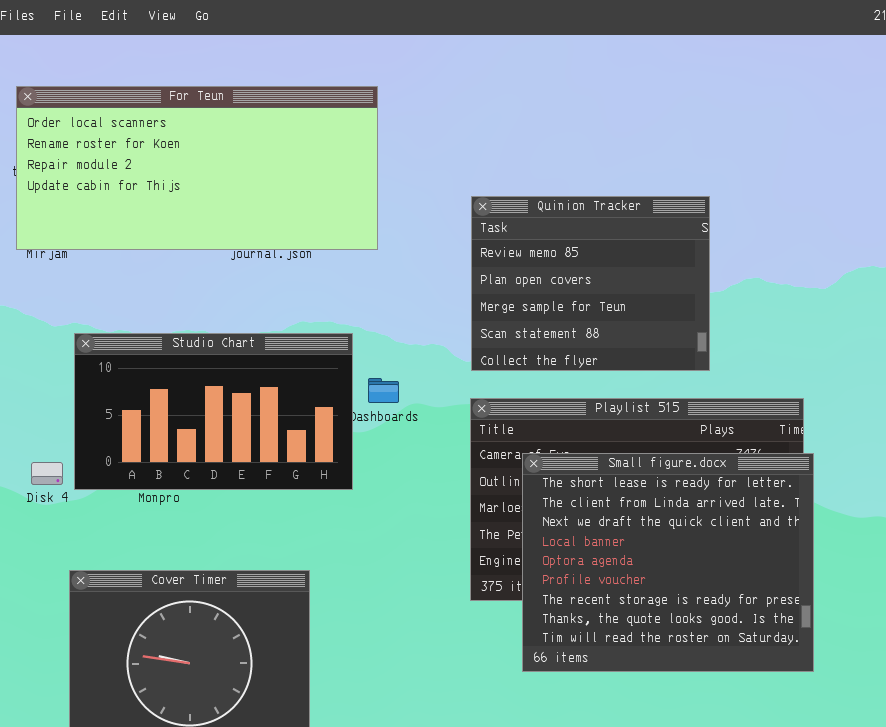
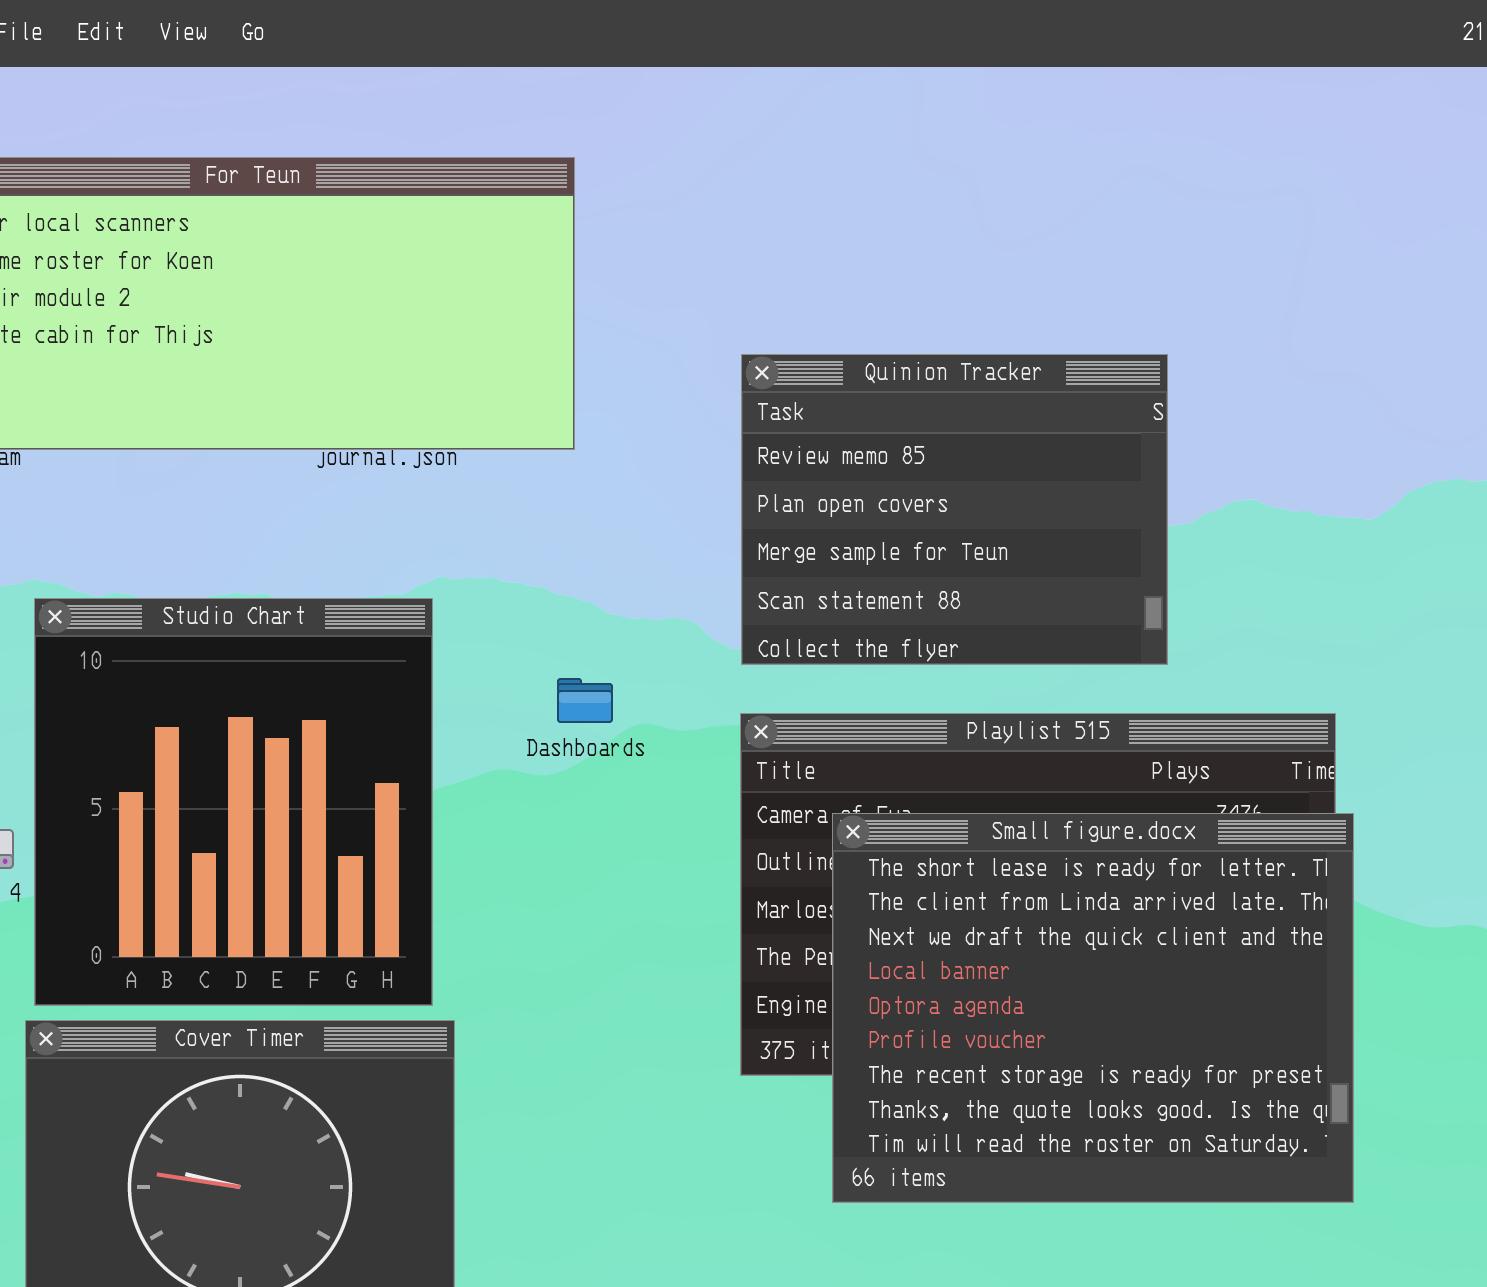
Studio Chart: [74,333,353,490] -> [34,598,433,1006], resized

